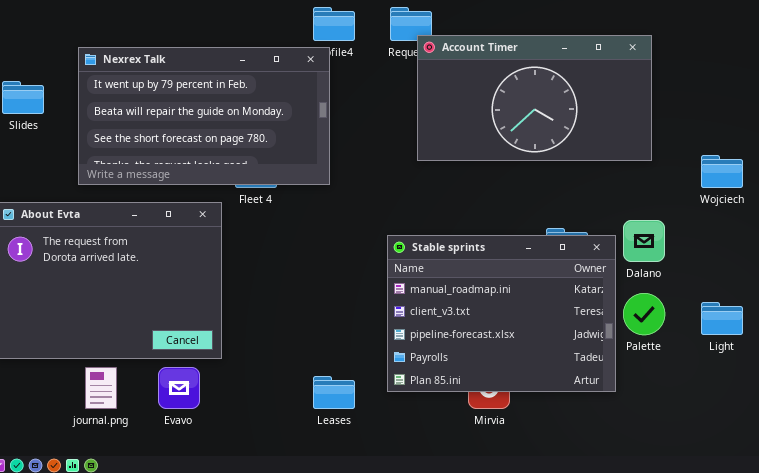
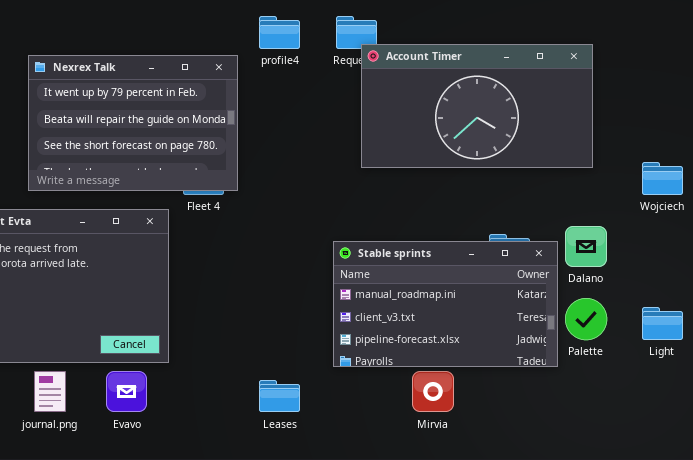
Nexrex Talk: [78,47,330,185] -> [28,55,238,191], resized
Stable sprints: [387,235,616,392] -> [333,241,558,367], resized

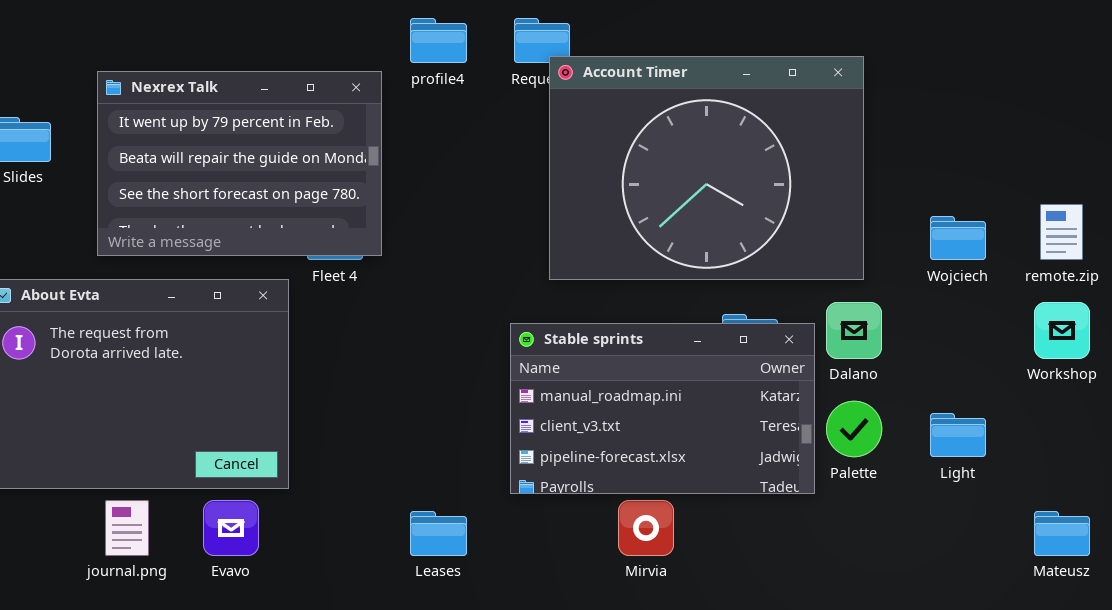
Account Timer: [361,44,593,168] -> [549,56,864,280], resized

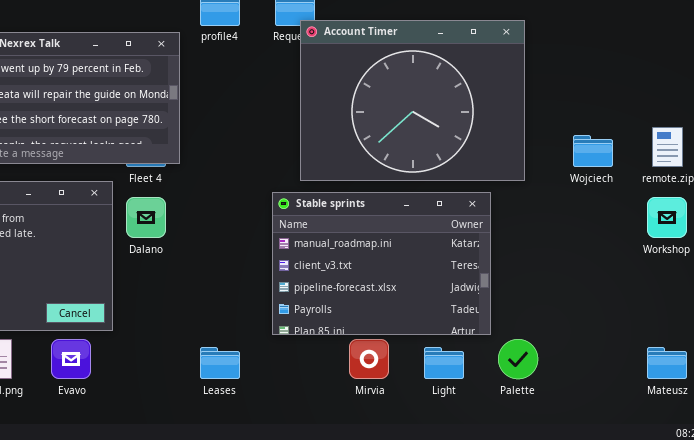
Dalano: [826,302,882,359] -> [126,197,166,238], moved
Stable sprints: [510,323,815,494] -> [272,192,491,335], resized
Palette: [826,401,882,457] -> [498,339,538,379], moved
Light: [930,413,986,457] -> [424,347,464,379], moved

